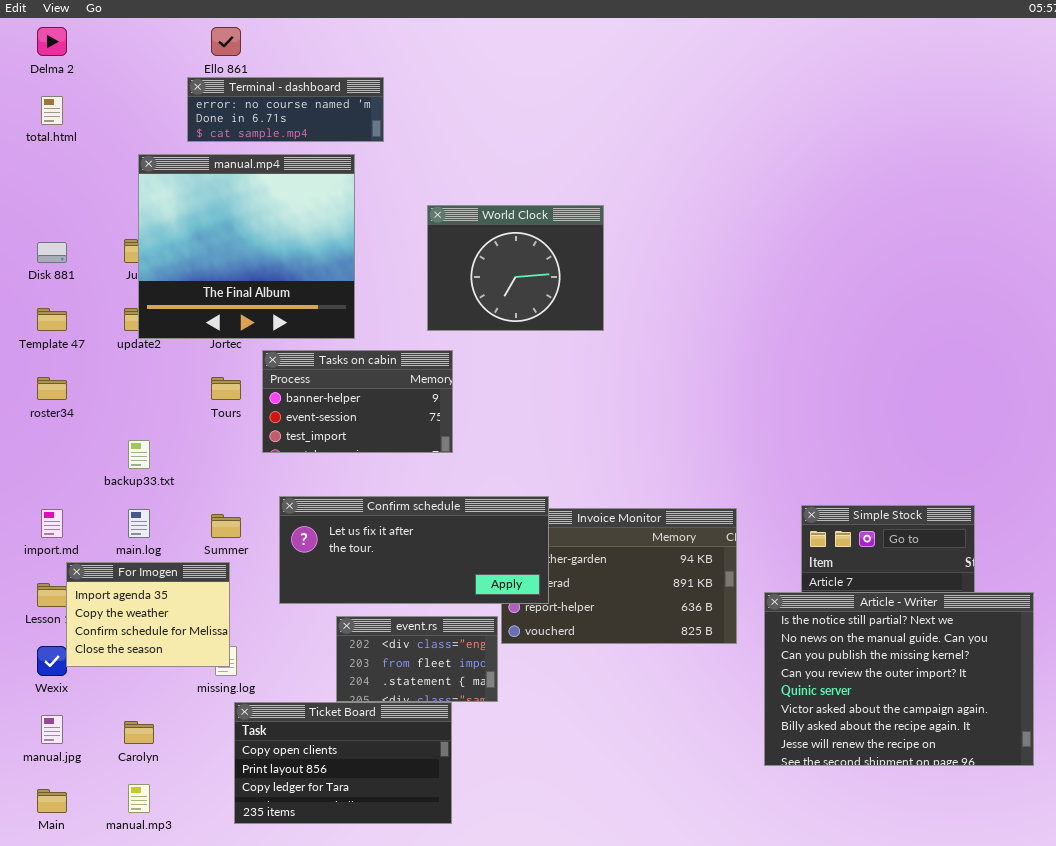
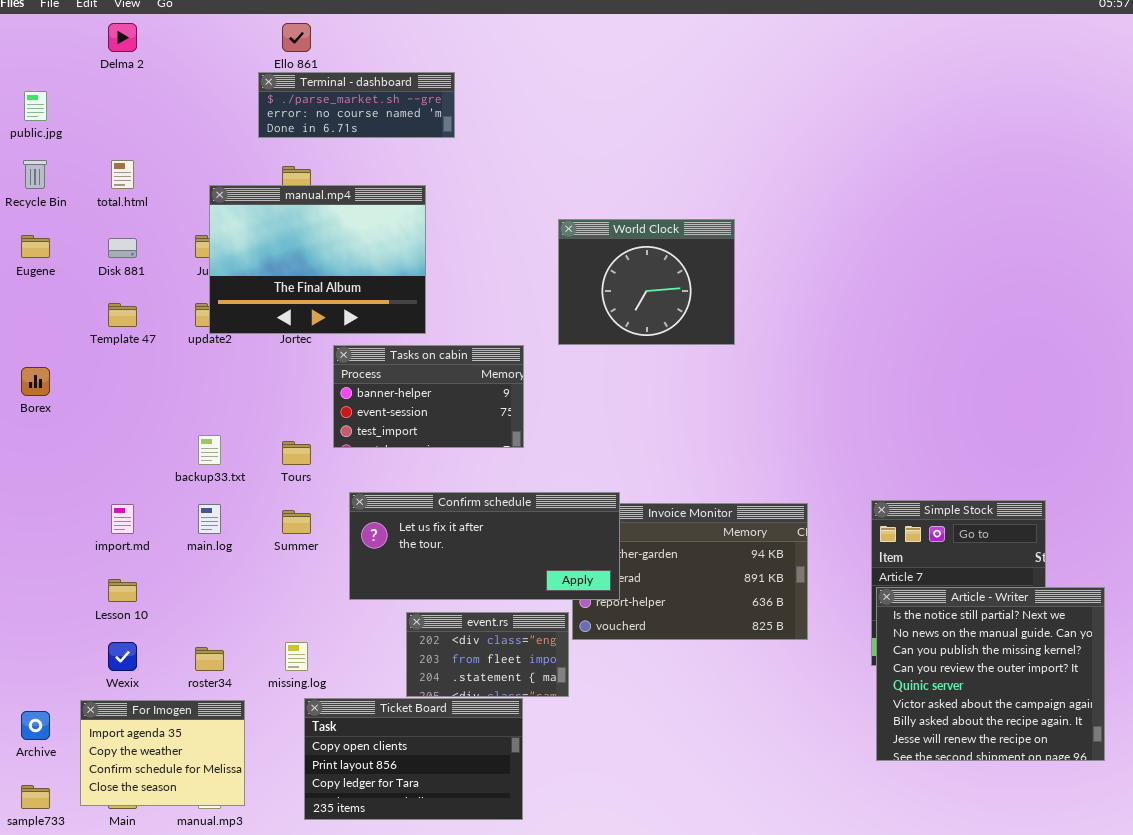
Terminal - dashboard: [187,77,384,142] -> [258,72,455,138], scrolled up 1 row
total.html: [41,96,63,125] -> [111,160,134,189], moved
manual.mp4: [138,154,355,339] -> [209,185,426,334], resized
World Clock: [427,205,604,331] -> [558,219,735,345], moved
roster34: [37,377,67,400] -> [195,647,224,671], moved
Tours: [211,377,241,400] -> [282,441,311,465], moved
For Imogen: [66,562,230,667] -> [80,700,245,806], moved
Article - Writer: [764,592,1034,766] -> [876,587,1105,761], resized

